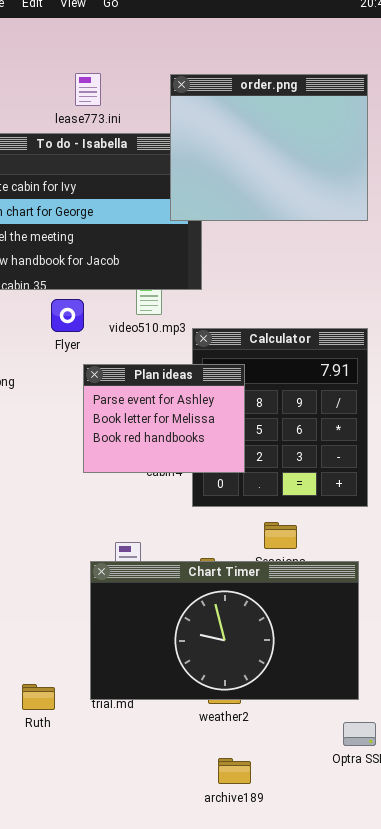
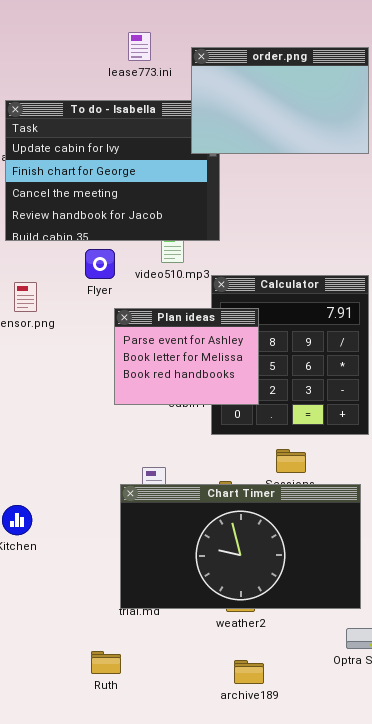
lease773.ini: [75,73,101,106] -> [128,32,151,61], moved
order.png: [170,74,368,221] -> [191,47,369,154], resized
Ruth: [22,684,55,710] -> [91,651,121,674], moved

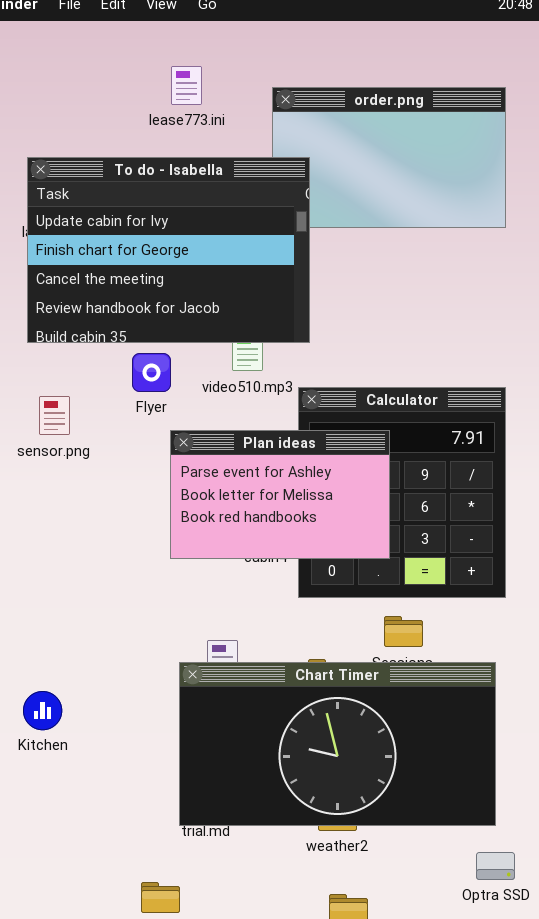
lease773.ini: [128,32,151,61] -> [171,66,202,105], moved
To do - Isabella: [5,100,220,241] -> [27,157,310,343], raised
Plan ideas: [114,308,259,405] -> [170,430,390,559], resized

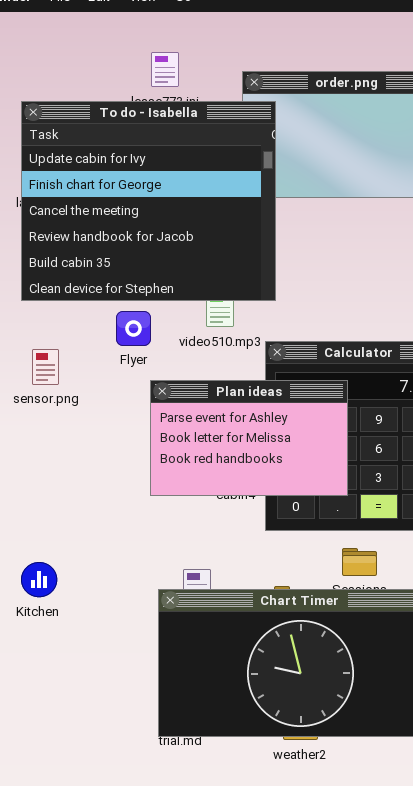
To do - Isabella: [27,157,310,343] -> [21,101,276,301], resized
Kitchen: [23,691,62,730] -> [21,562,57,597], moved

